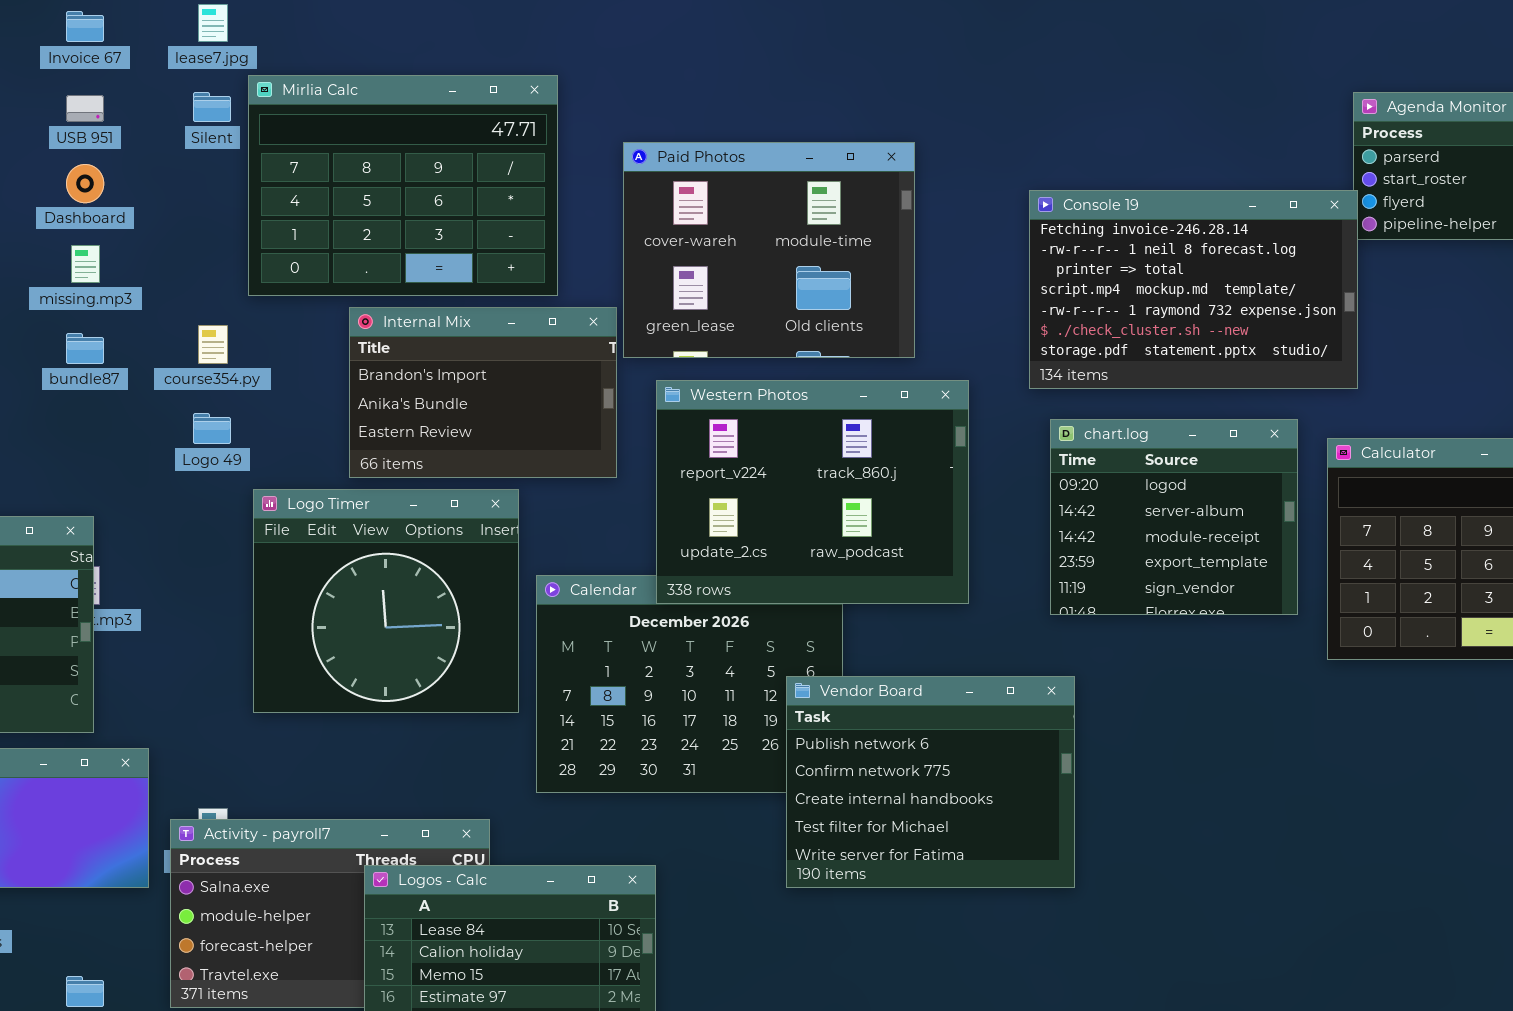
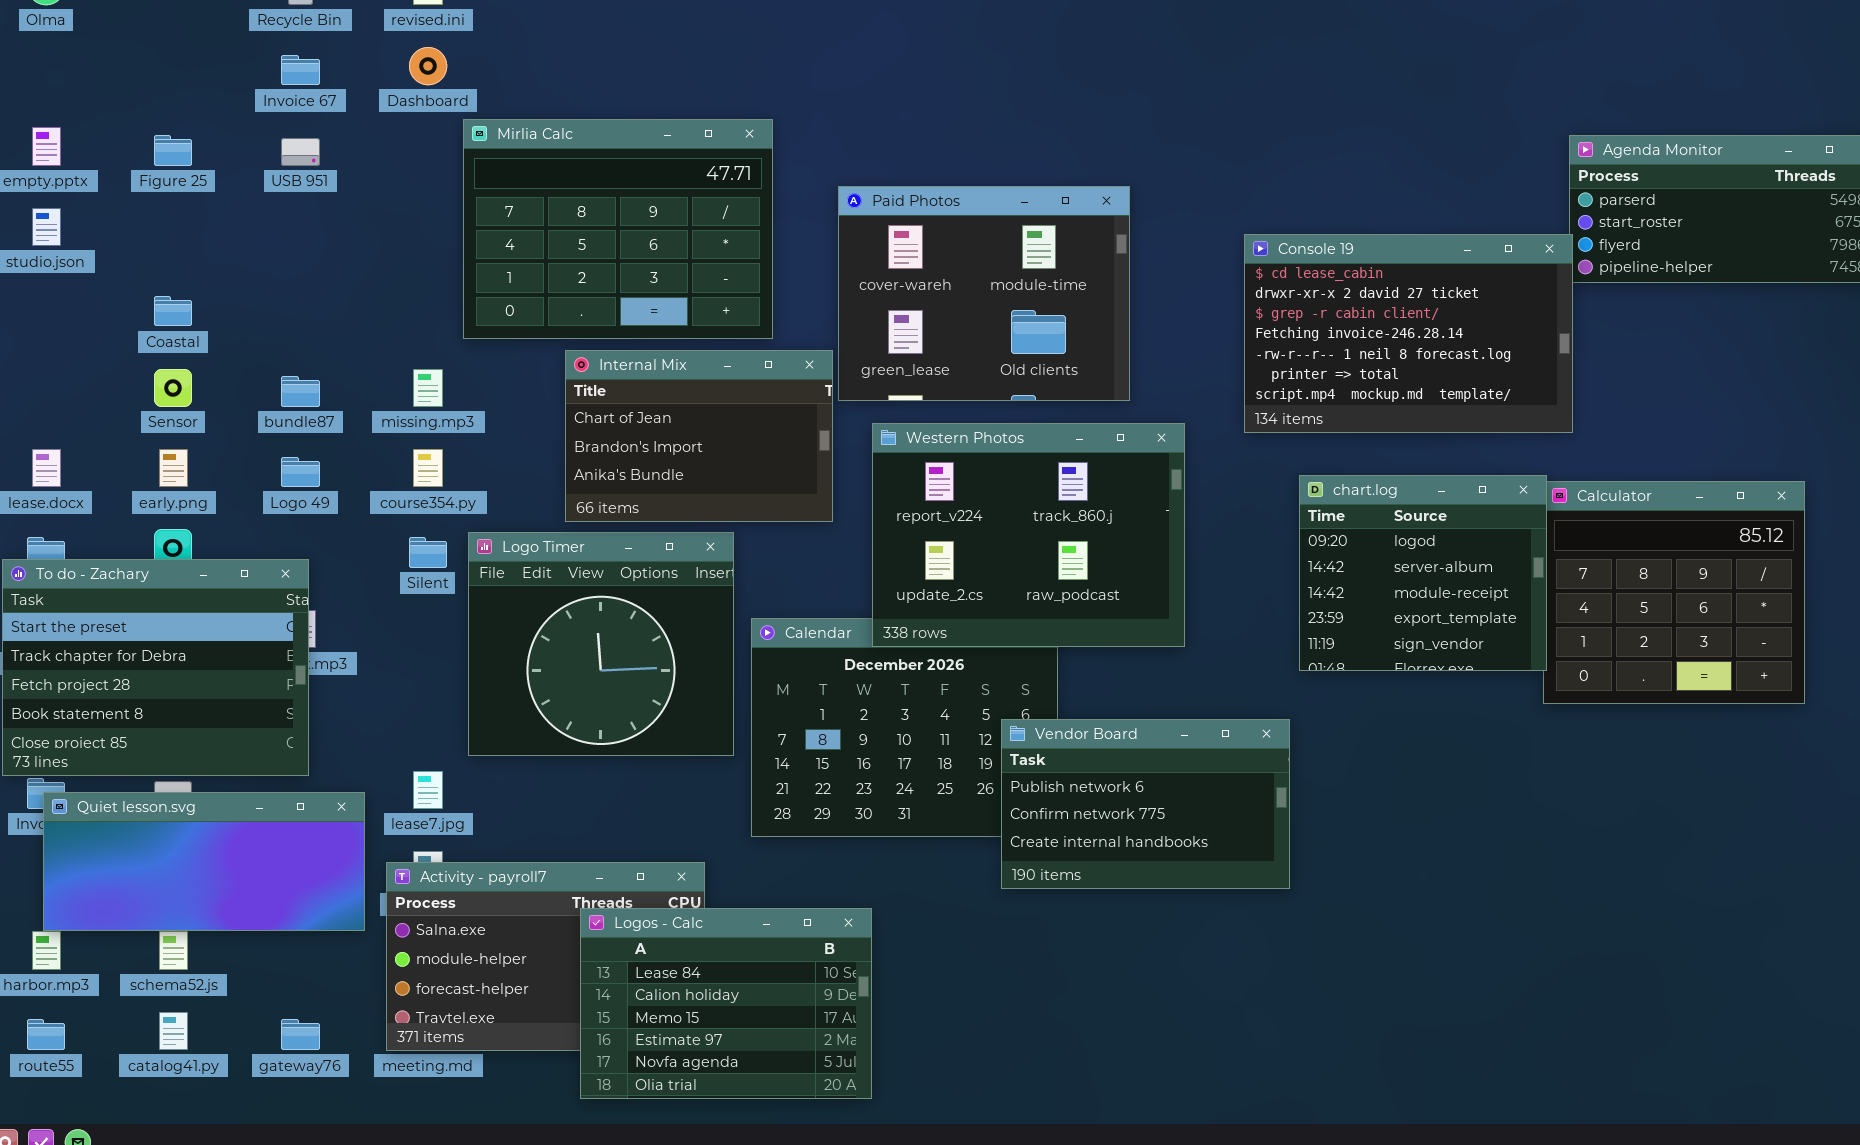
lease7.jpg: [198,4,228,42] -> [413,771,443,809], moved
Silent: [193,92,231,122] -> [409,537,447,568], moved
Dashboard: [66,164,104,203] -> [409,47,447,85], moved
Console 19: [1029,190,1358,389] -> [1244,234,1573,433], scrolled up 3 rows
missing.mp3: [71,245,100,283] -> [413,369,443,407], moved
Internal Mix: [349,307,617,478] -> [565,350,833,522], scrolled up 1 row
course354.py: [198,325,228,364] -> [413,449,443,487], moved
Logo 49: [193,413,231,444] -> [281,457,320,487], moved
chart.log: [1050,419,1298,615] -> [1299,475,1547,671], moved
Vendor Board: [786,676,1075,888] -> [1001,719,1290,889], resized

